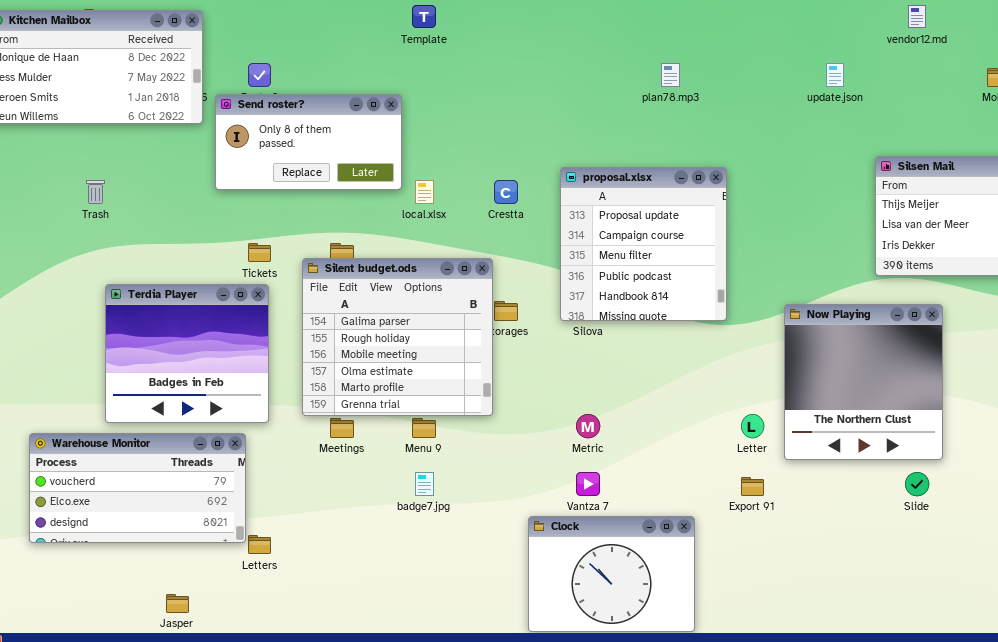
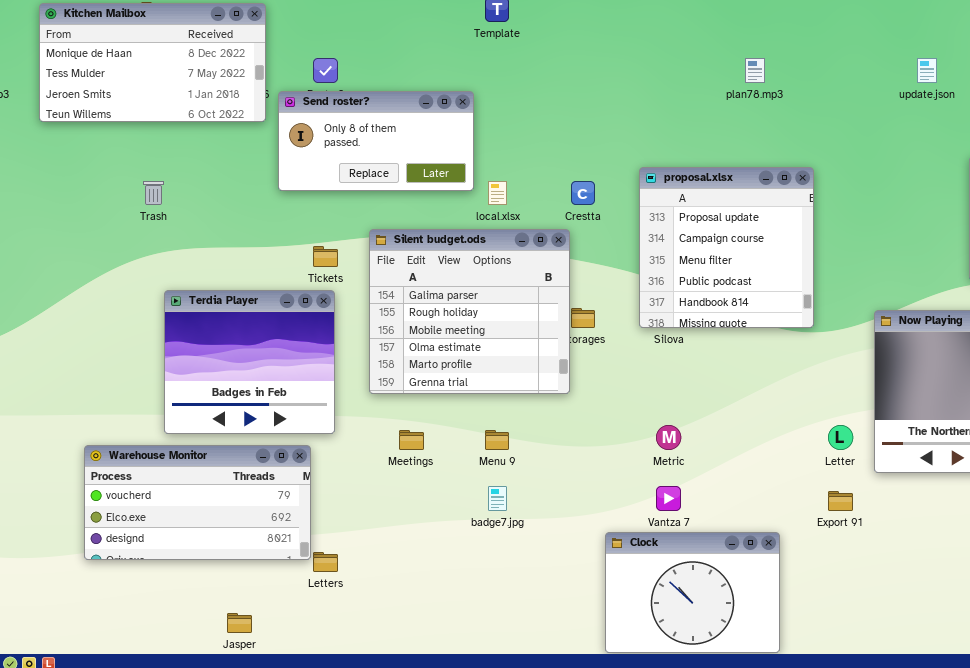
Silent budget.ods: [302,258,493,416] -> [369,229,570,394], moved

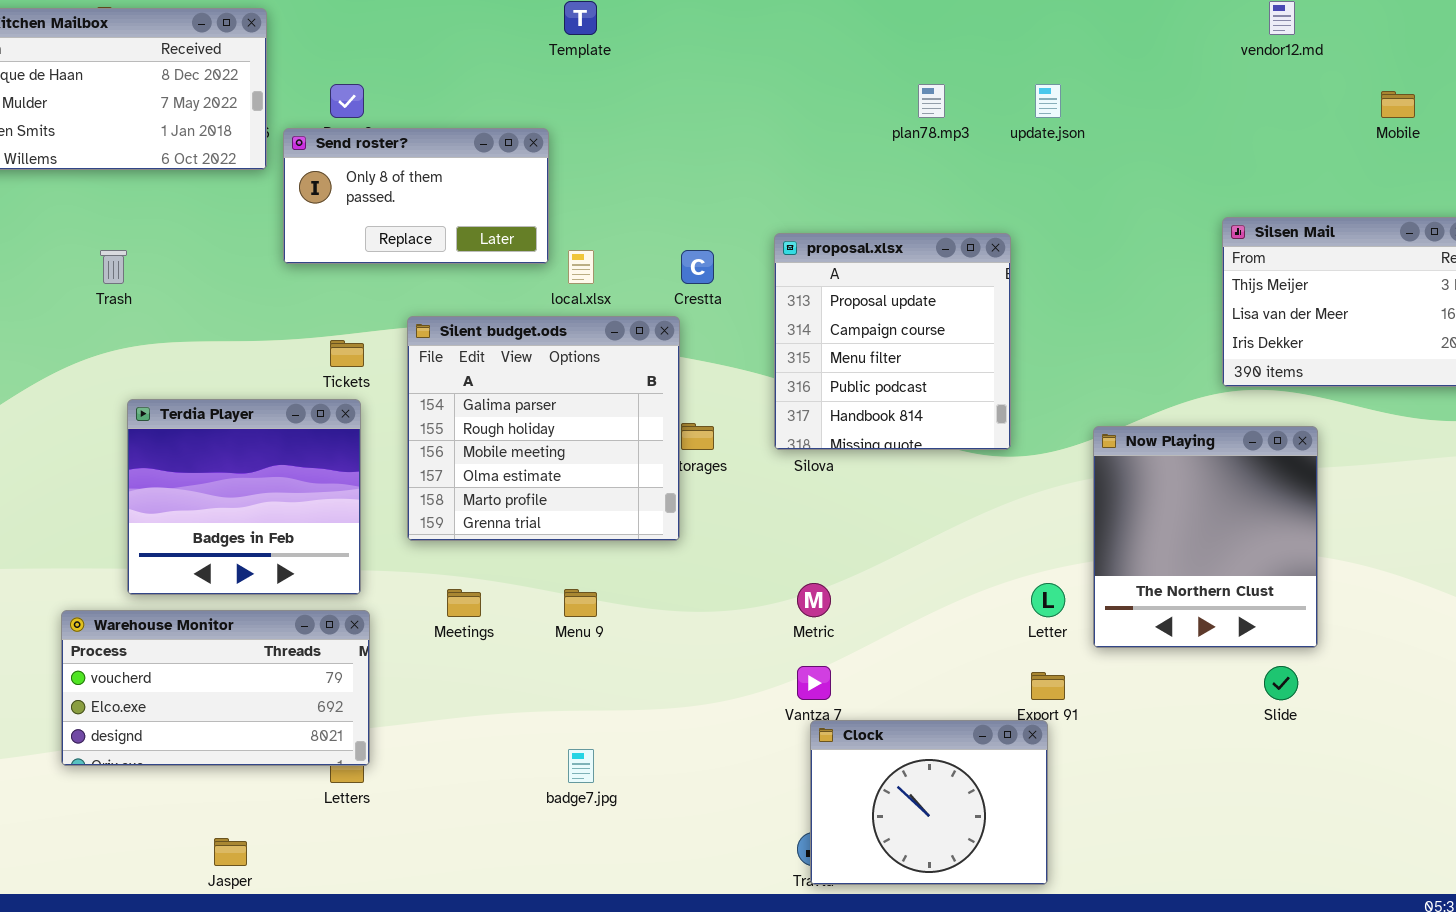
update.json: [917,58,937,83] -> [1035,84,1061,118], moved
Warehouse Monitor: [84,445,311,560] -> [61,610,370,766], moved
badge7.jpg: [488,486,507,511] -> [568,749,594,783], moved
Clock: [605,532,780,653] -> [810,720,1048,885], moved

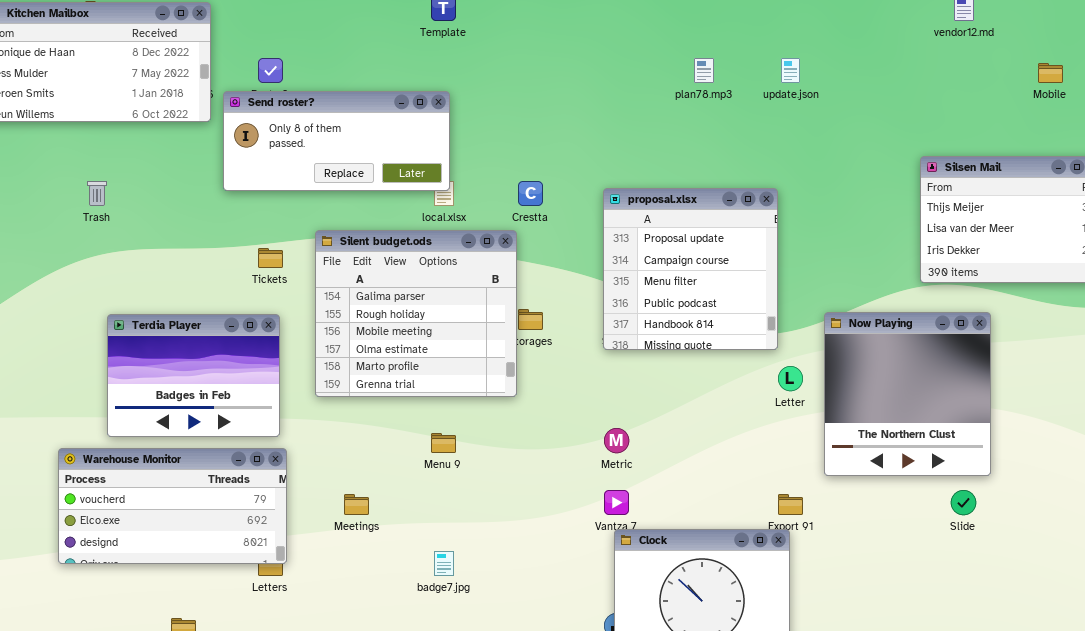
Send roster?: [283,128,549,264] -> [223,91,450,191], resized
proposal.xlsx: [774,233,1011,450] -> [603,188,778,350], moved
Terdia Player: [127,399,361,595] -> [107,314,280,437], resized
Letter: [1031,583,1065,617] -> [778,366,803,391], moved
Meetings: [447,589,481,617] -> [344,494,369,515], moved

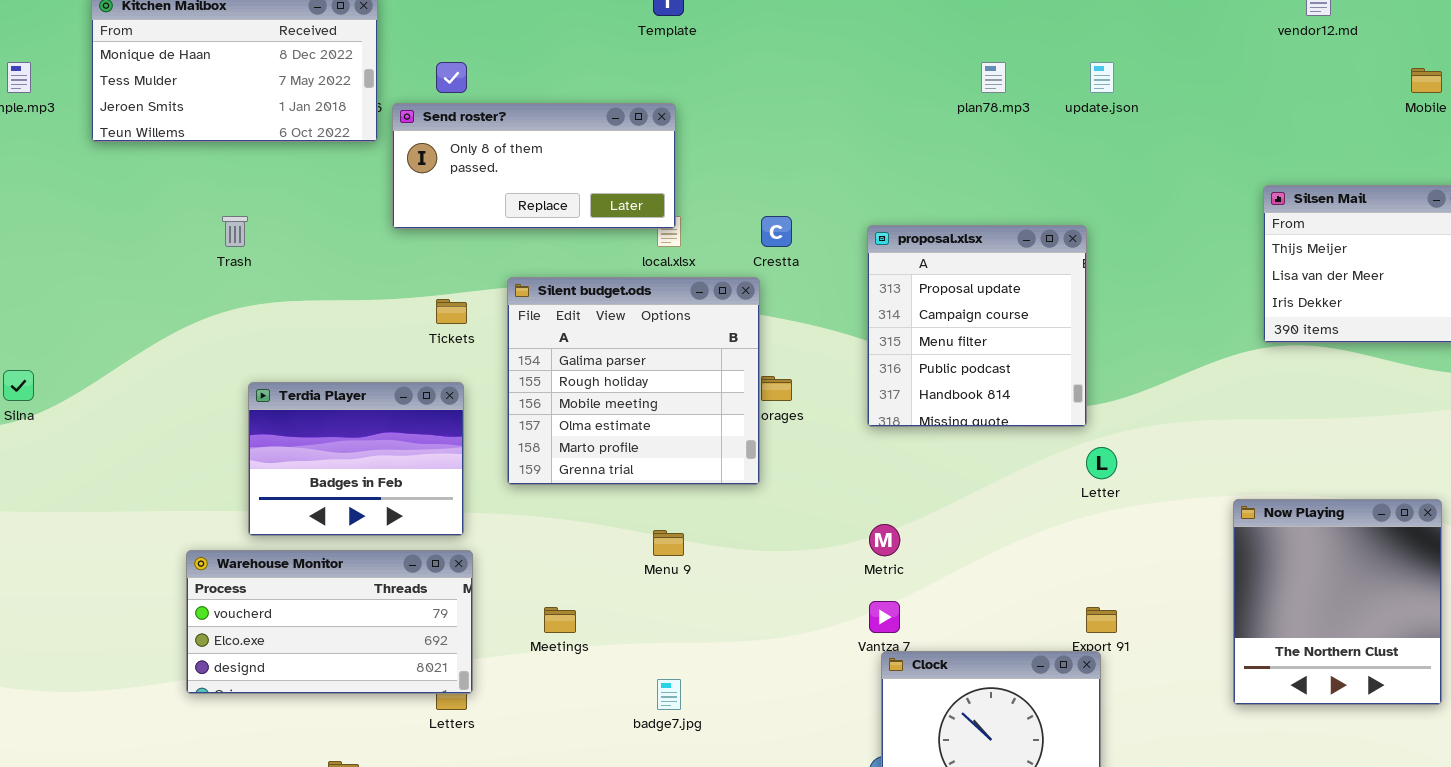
Now Playing: [824,312,991,476] -> [1233,499,1442,705], moved

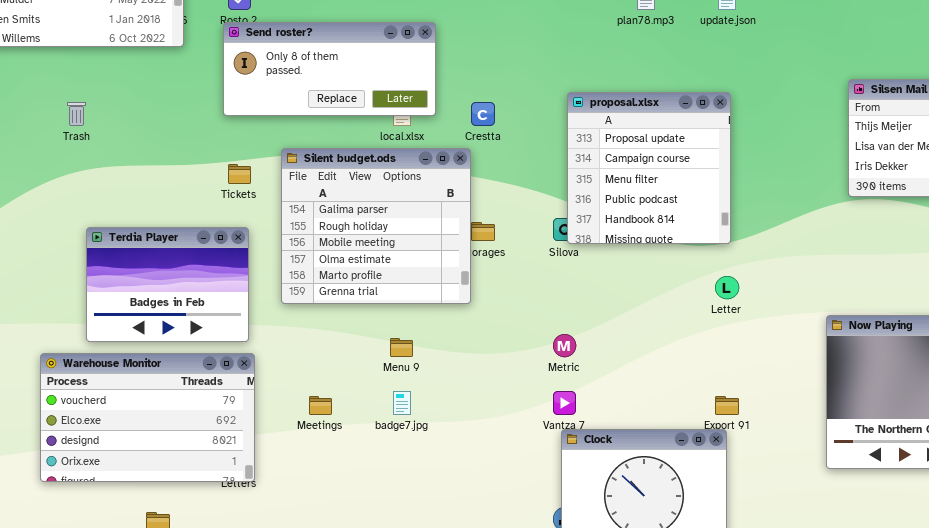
Send roster?: [392,103,676,229] -> [223,22,436,116], moved
proposal.xlsx: [867,225,1087,427] -> [567,92,731,244], moved
Warehouse Monitor: [186,550,473,694] -> [40,353,255,482], resized
badge7.jpg: [657,679,681,710] -> [393,391,411,415], moved

